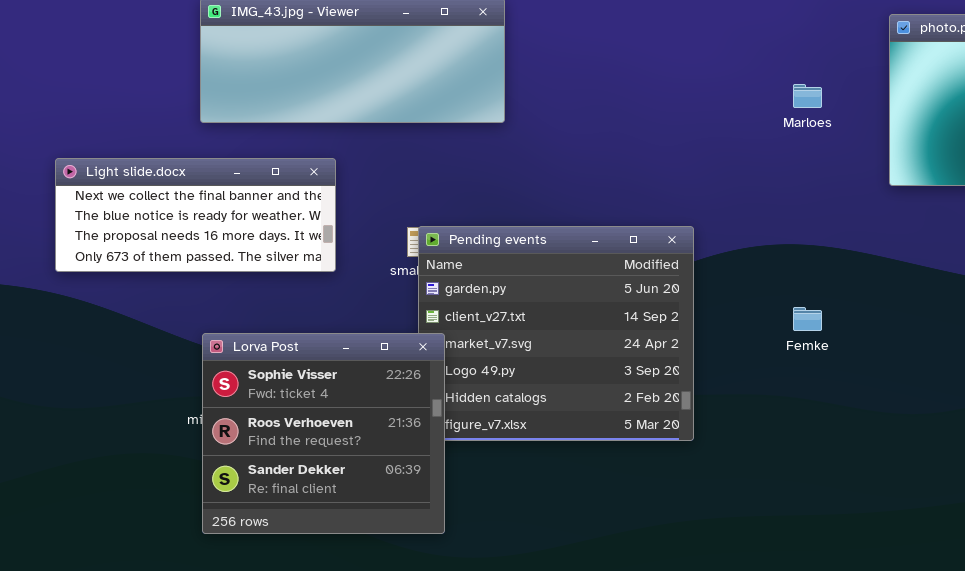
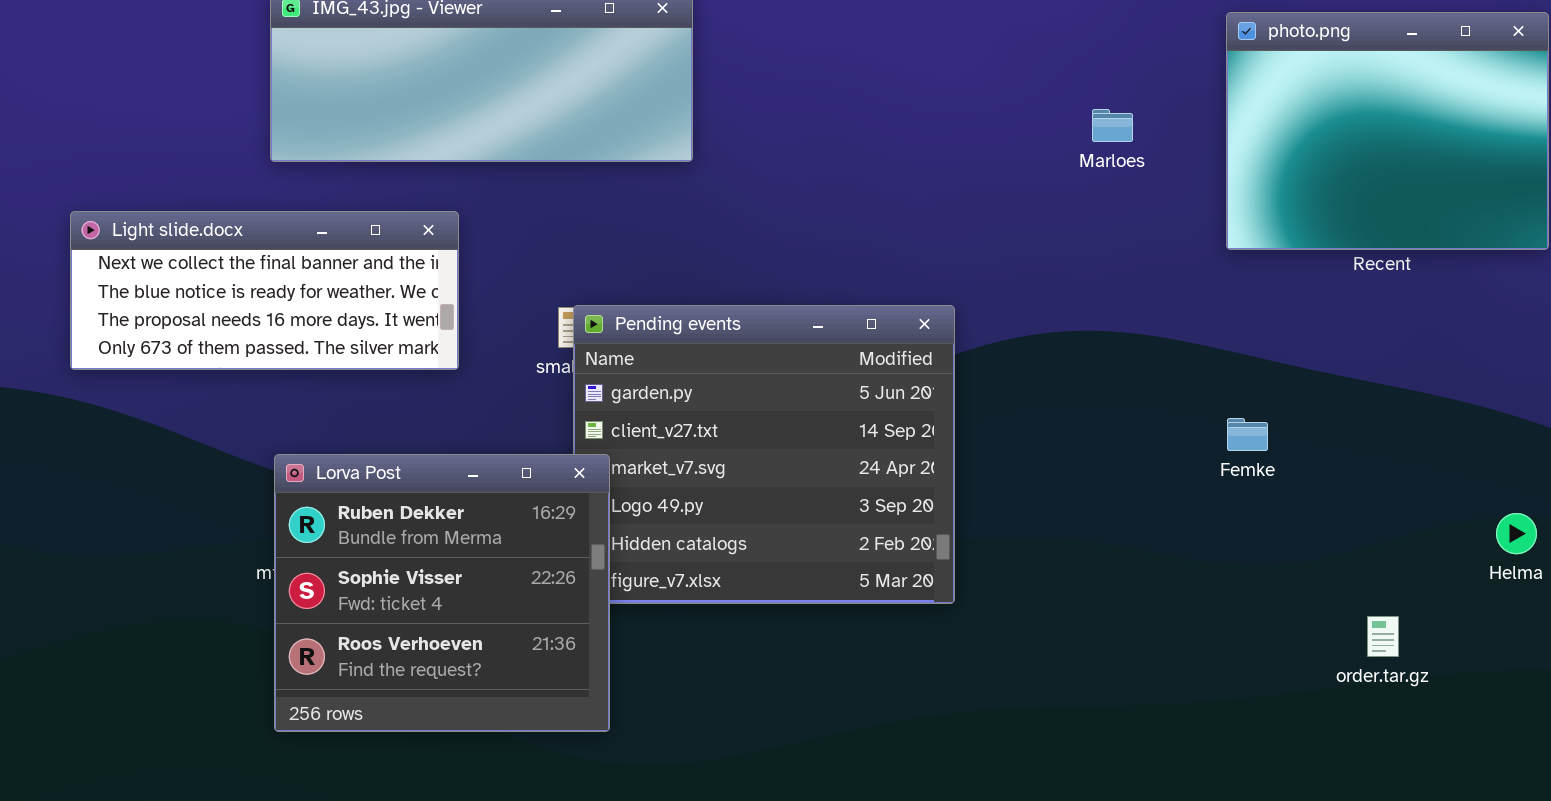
Femke: [793,307,822,331] -> [1227,418,1268,451], moved
Lorva Post: [202,333,445,534] -> [274,454,610,732], scrolled up 1 row

